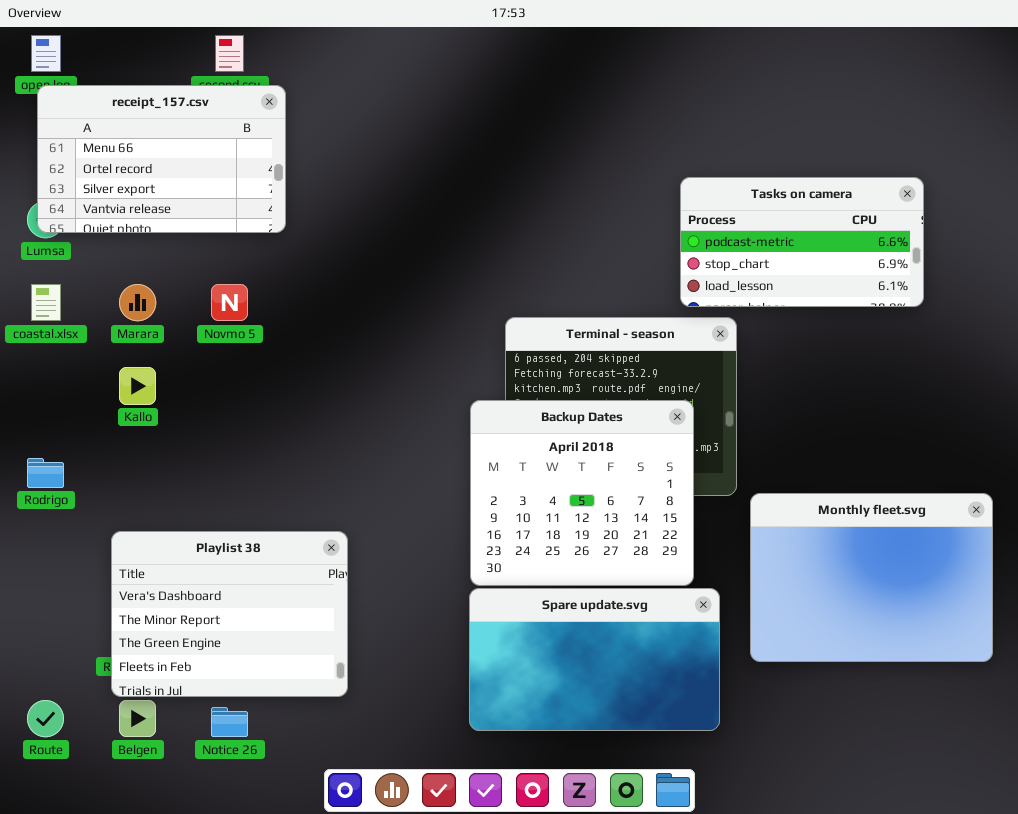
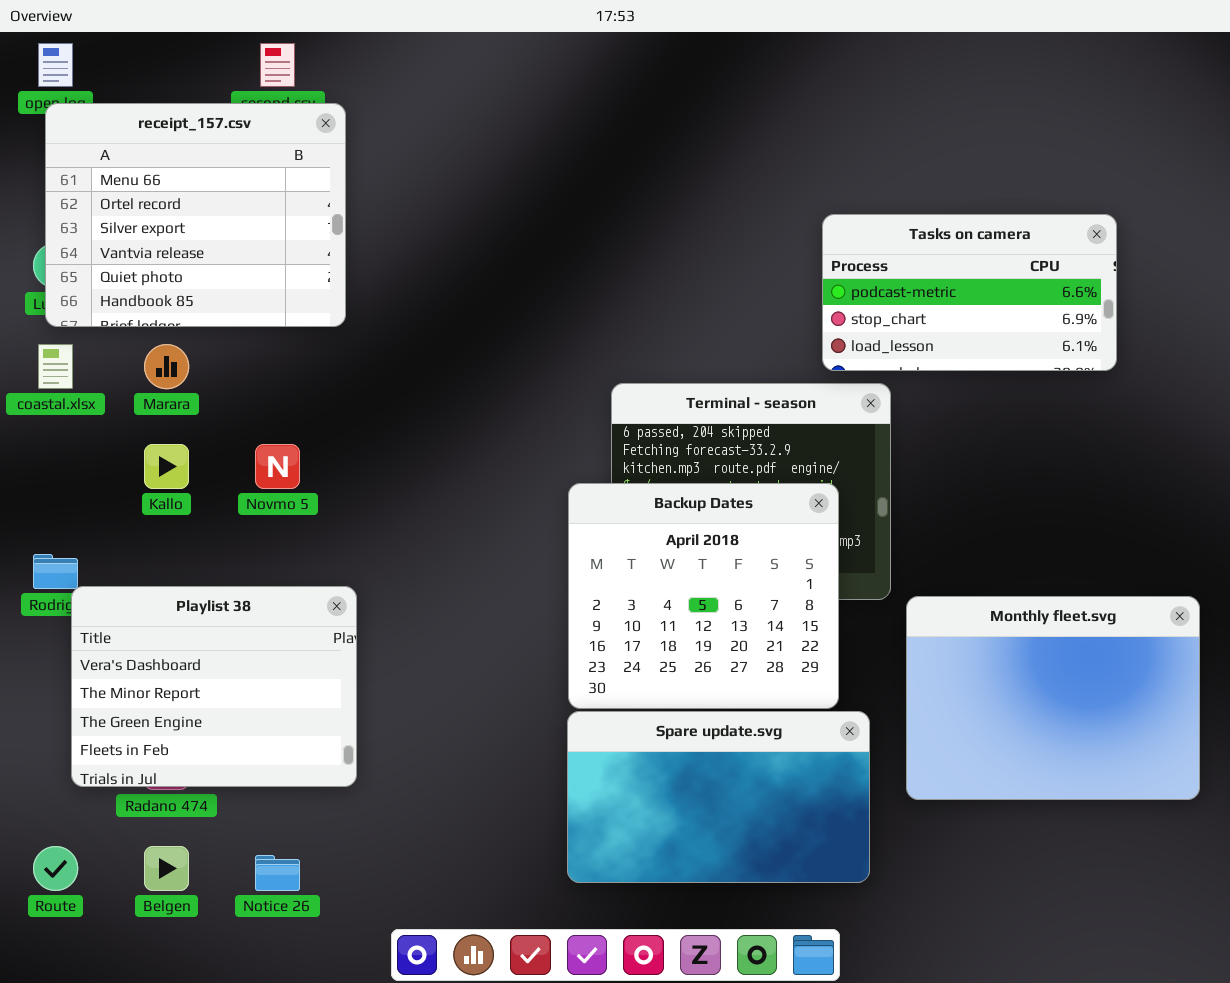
receipt_157.csv: [37,85,286,233] -> [45,103,346,327], resized
Novmo 5: [211,284,248,321] -> [255,444,300,489], moved
Playlist 38: [111,531,348,697] -> [71,586,357,787], moved

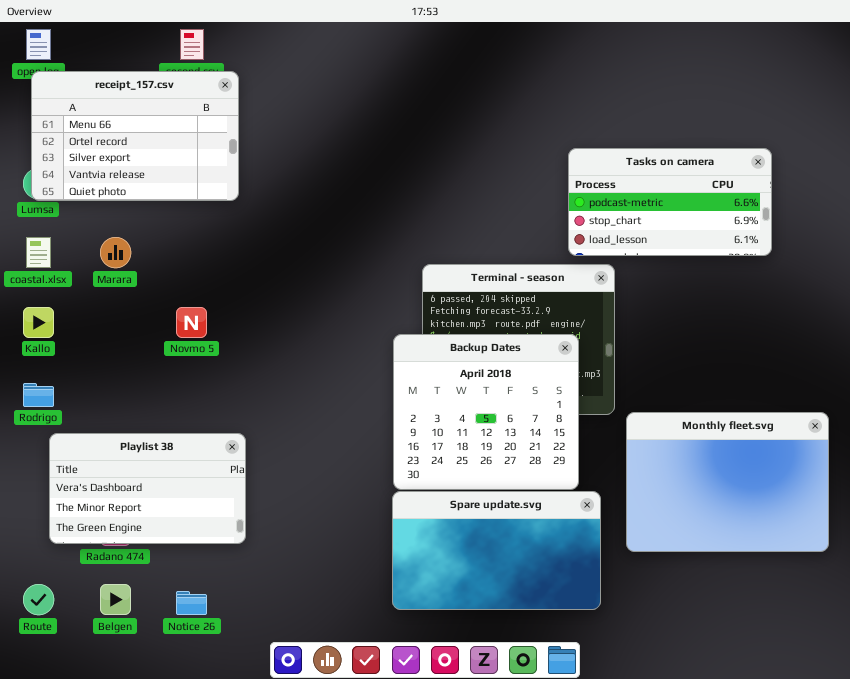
receipt_157.csv: [45,103,346,327] -> [31,71,239,201], resized
Kallo: [144,444,189,489] -> [23,307,54,338], moved
Playlist 38: [71,586,357,787] -> [49,433,246,544], resized

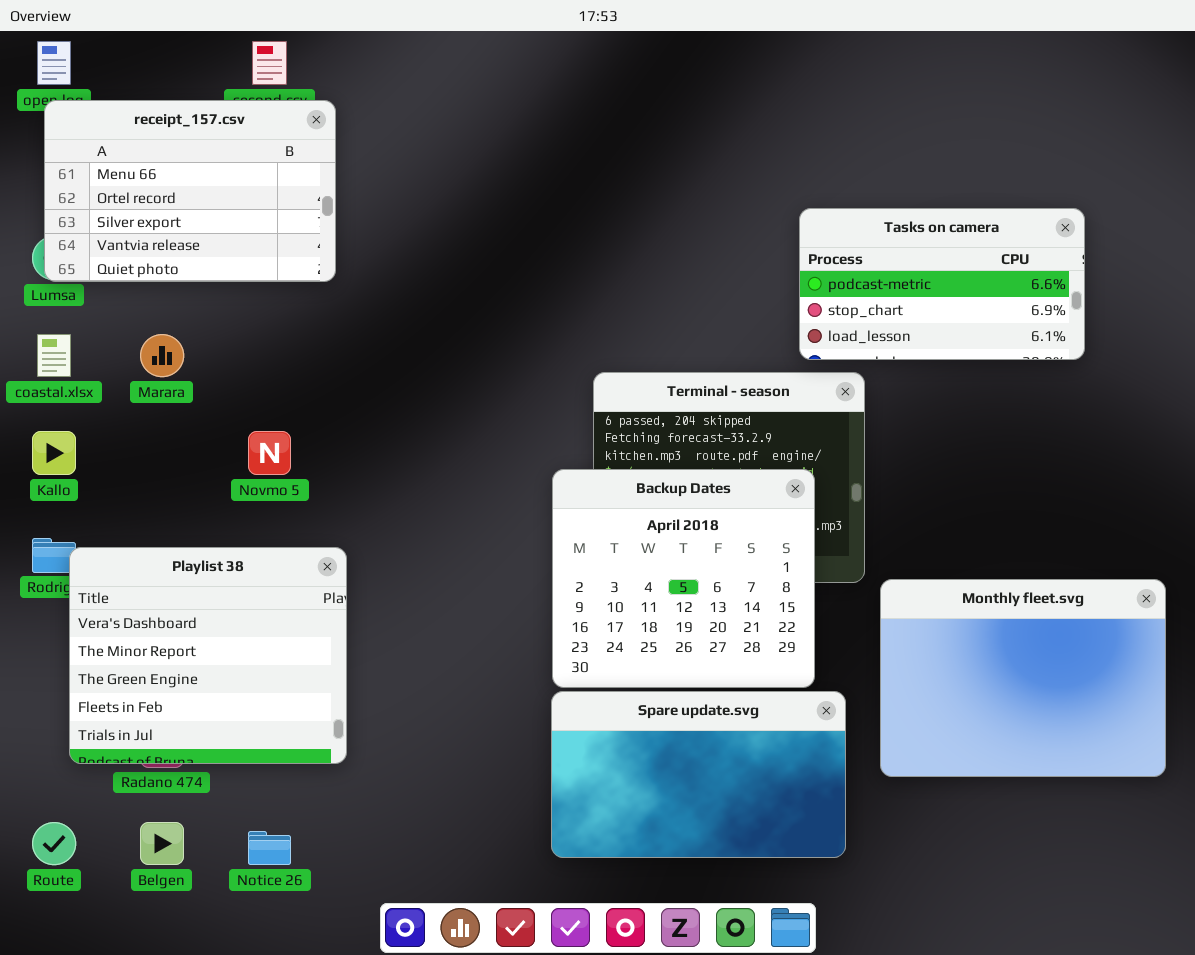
Playlist 38: [49,433,246,544] -> [69,547,347,764], resized

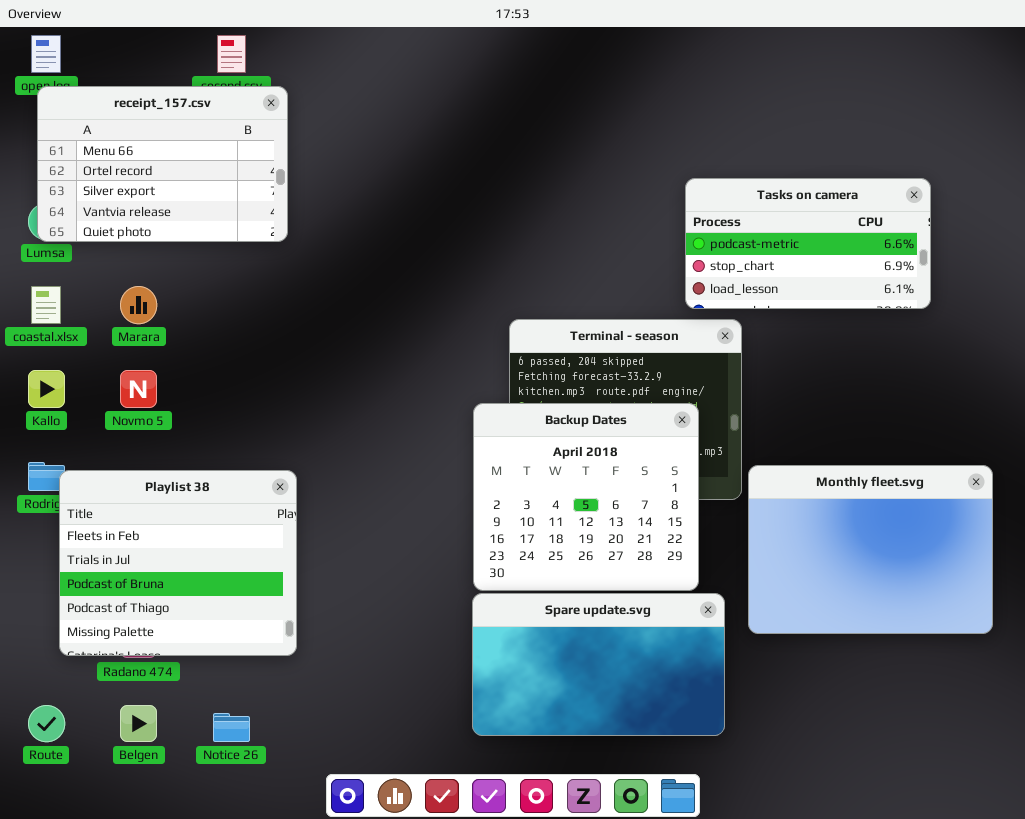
Novmo 5: [248,431,291,475] -> [120,370,157,408], moved
Playlist 38: [69,547,347,764] -> [59,470,297,656], scrolled down 3 rows
Monthly fleet.svg: [880,579,1166,777] -> [748,465,993,634], moved

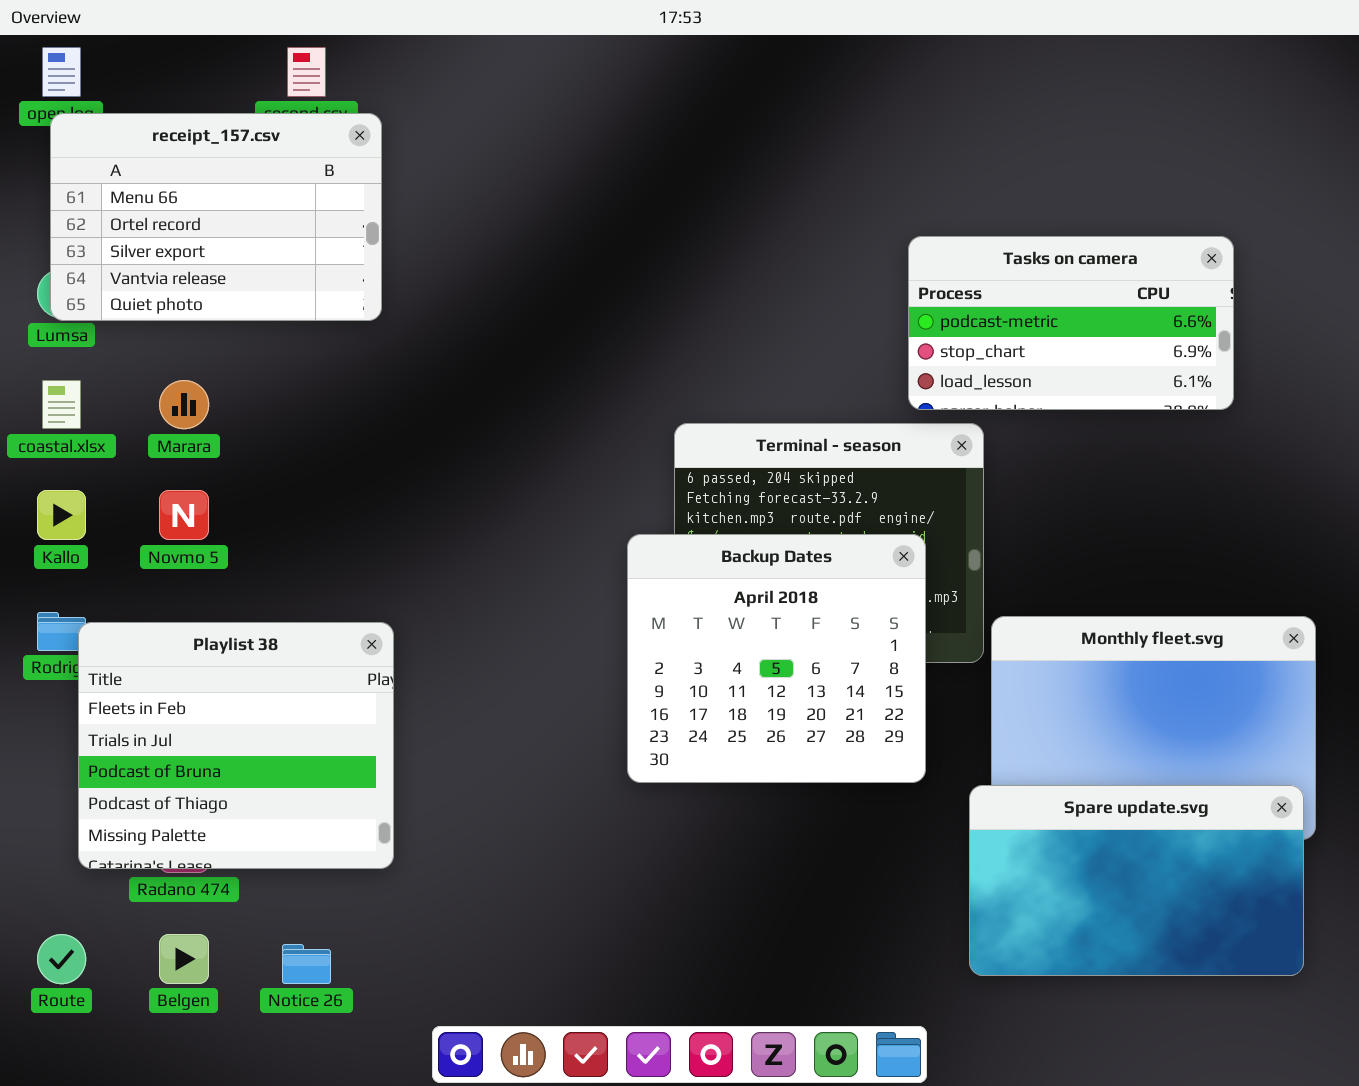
Spare update.svg: [472,593,725,736] -> [969,785,1304,976], moved

